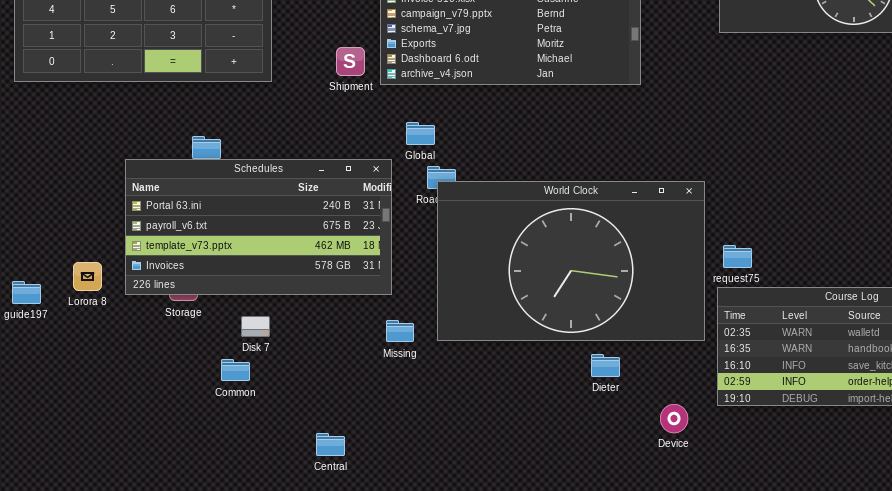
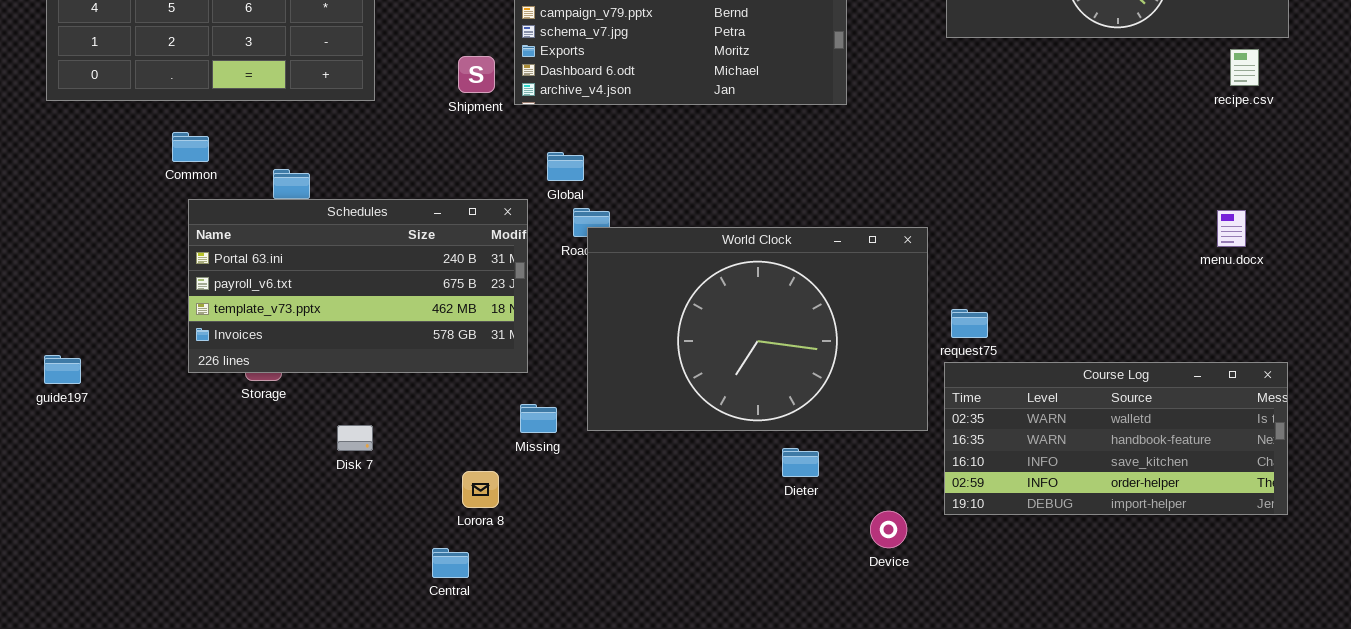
Lorora 8: [73,262,102,291] -> [462,471,499,508], moved
Disk 7: [241,316,270,337] -> [337,425,373,451], moved
Common: [221,359,250,381] -> [172,132,209,162], moved

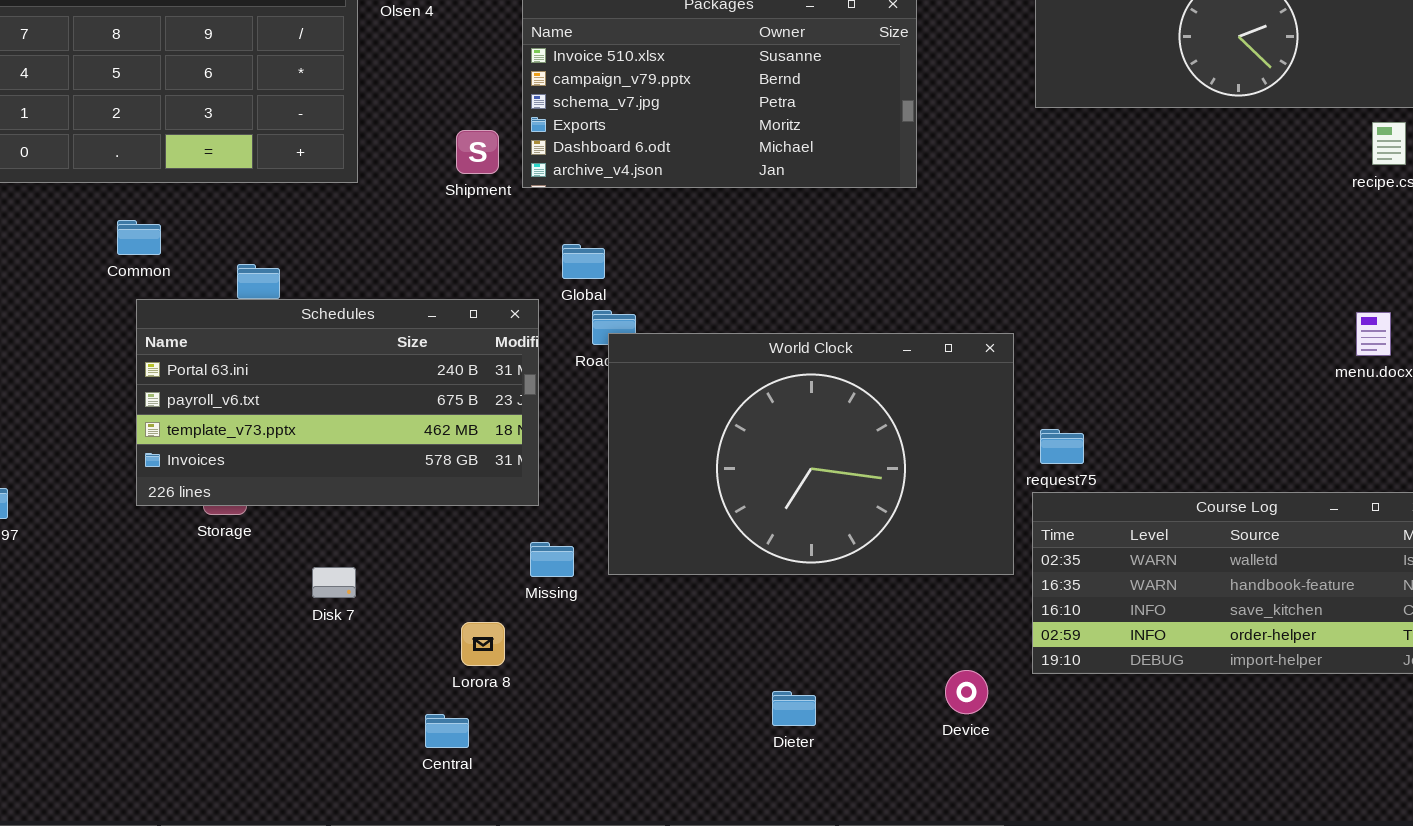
Dieter: [782,448,819,477] -> [772,691,816,726], moved

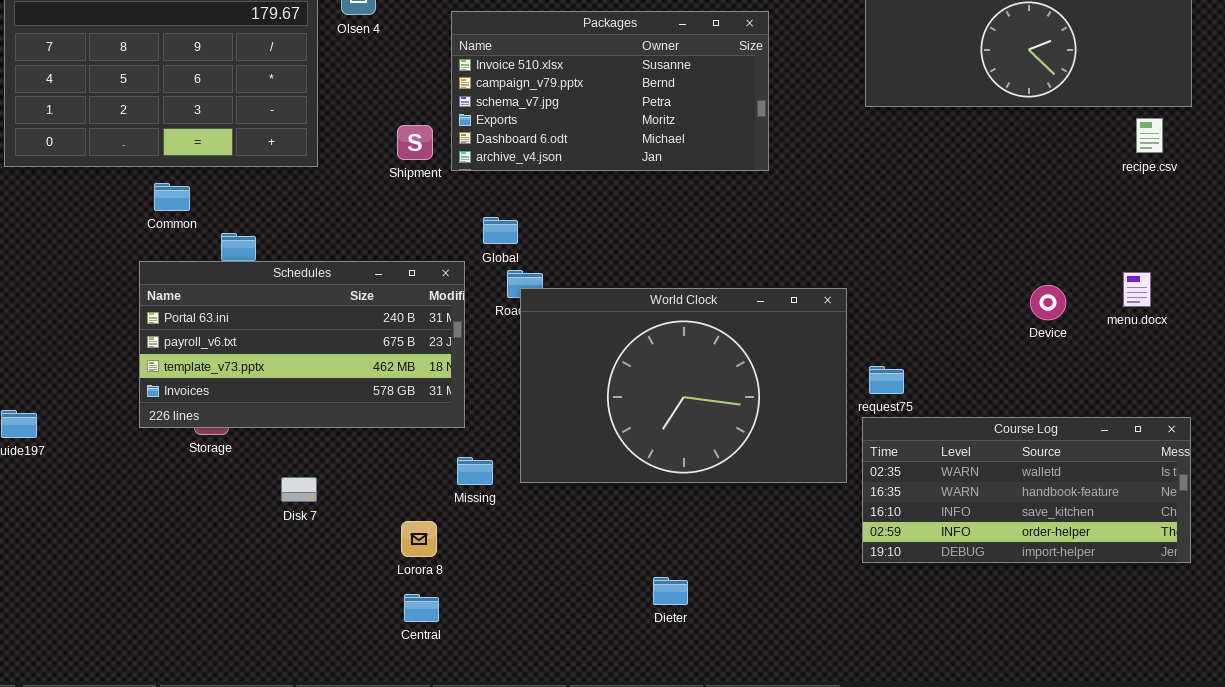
Common: [117,220,161,255] -> [154,183,190,211], moved
Device: [945,670,988,714] -> [1030,285,1066,320], moved
Central: [425,714,469,748] -> [404,594,439,622], moved

